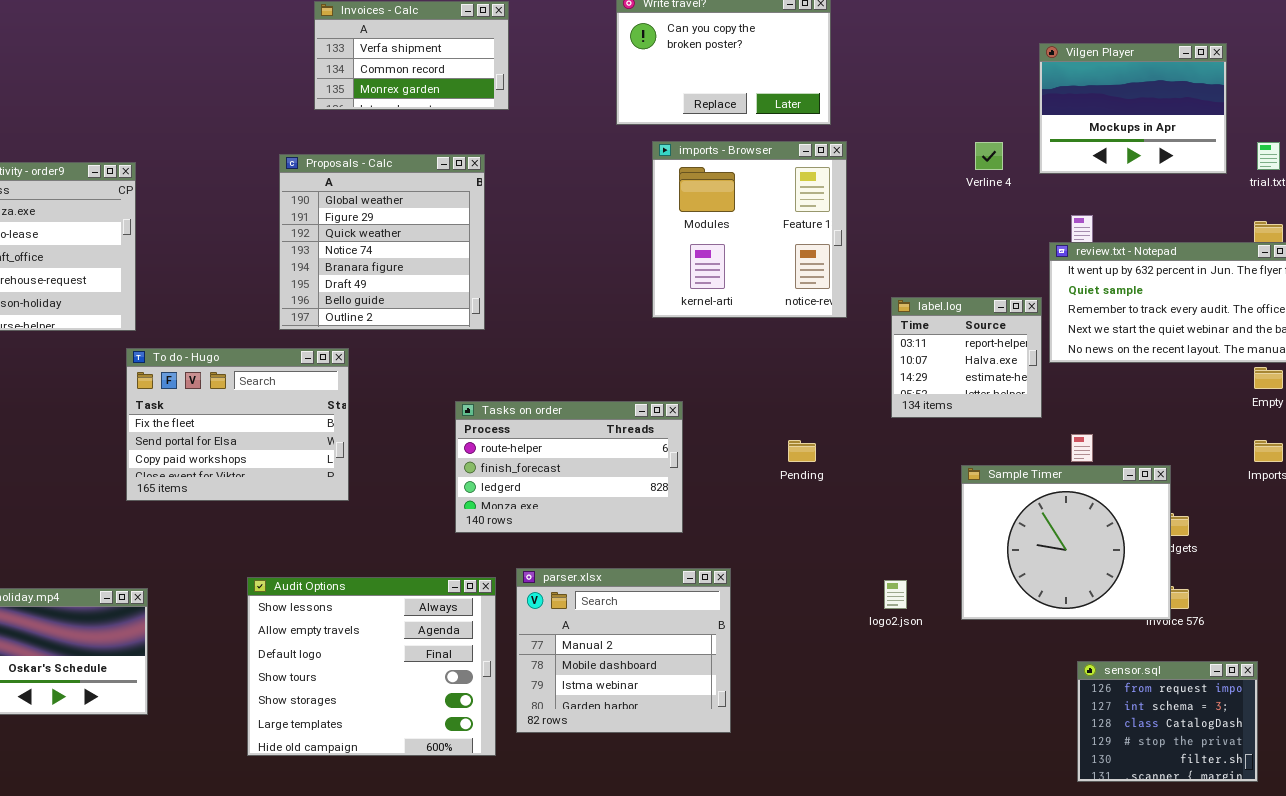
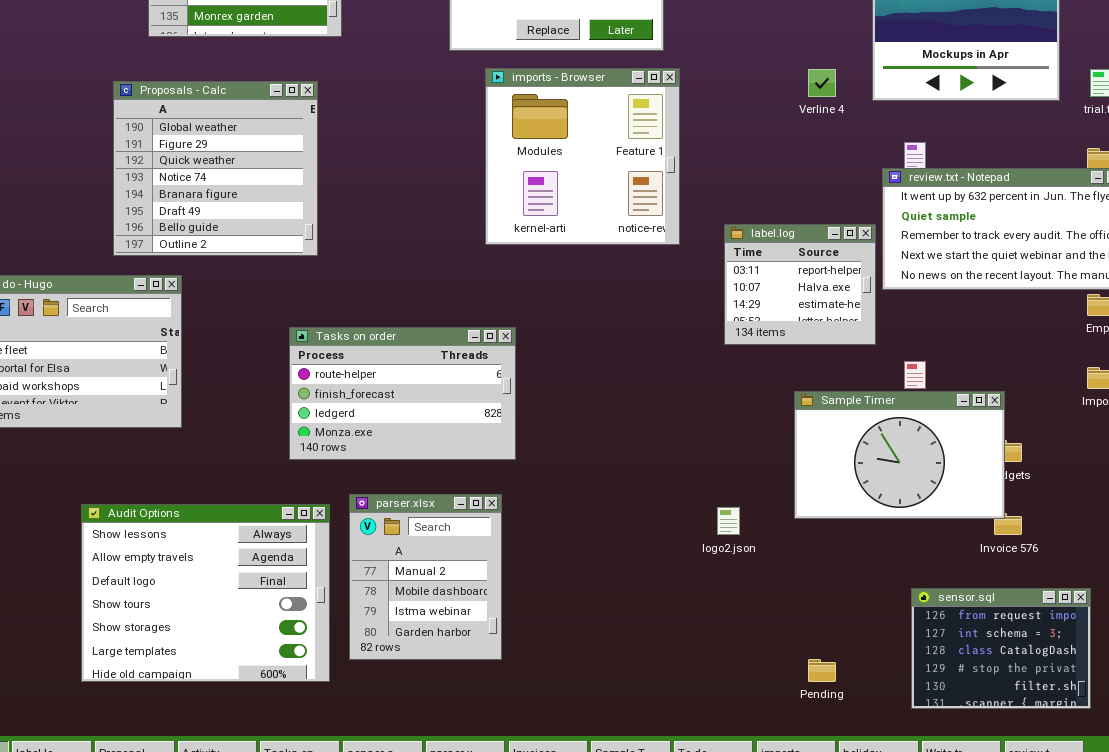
Pending: [788,440,816,462] -> [808,659,836,682], moved
Sample Timer: [961,465,1171,620] -> [794,391,1005,519], resized
parser.xlsx: [516,568,731,733] -> [349,494,502,660], resized

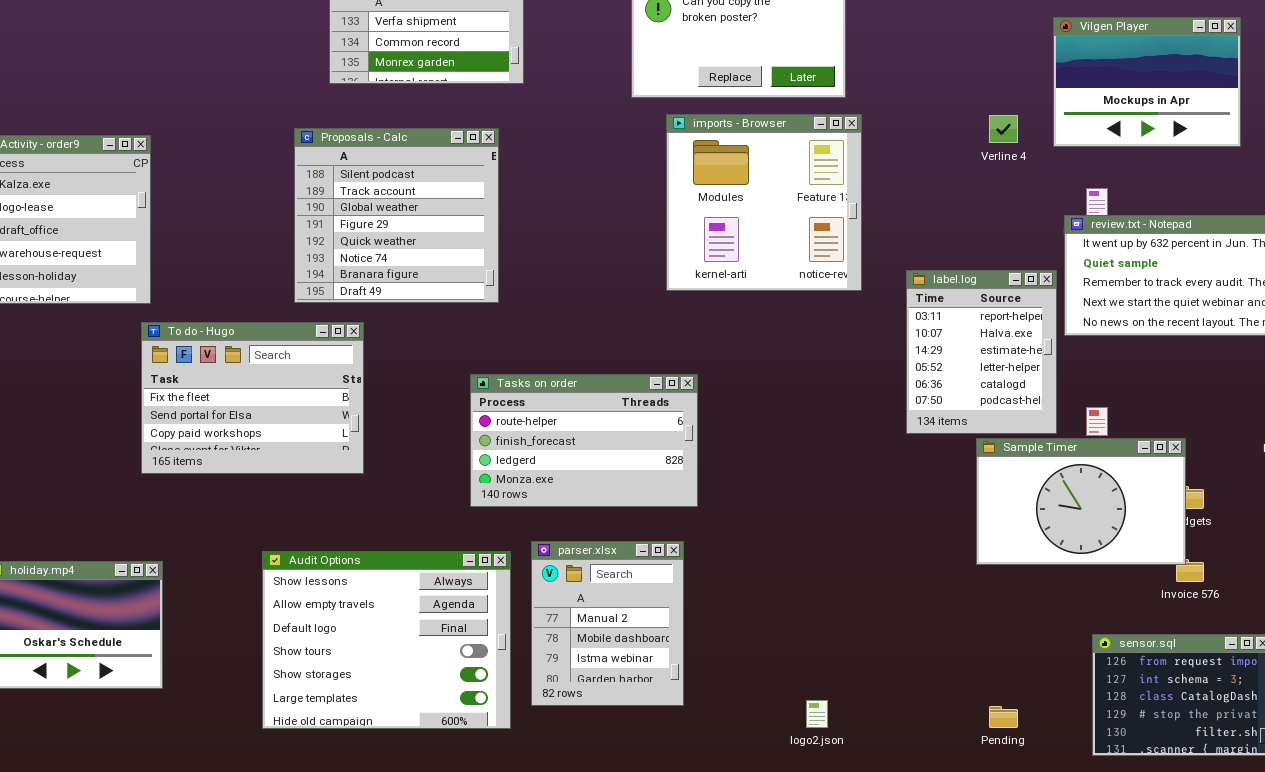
Proposals - Calc: [113,81,318,256] -> [294,128,499,303], scrolled up 2 rows
label.log: [724,224,876,345] -> [906,270,1057,434], resized
logo2.json: [717,507,740,535] -> [806,700,828,728], moved

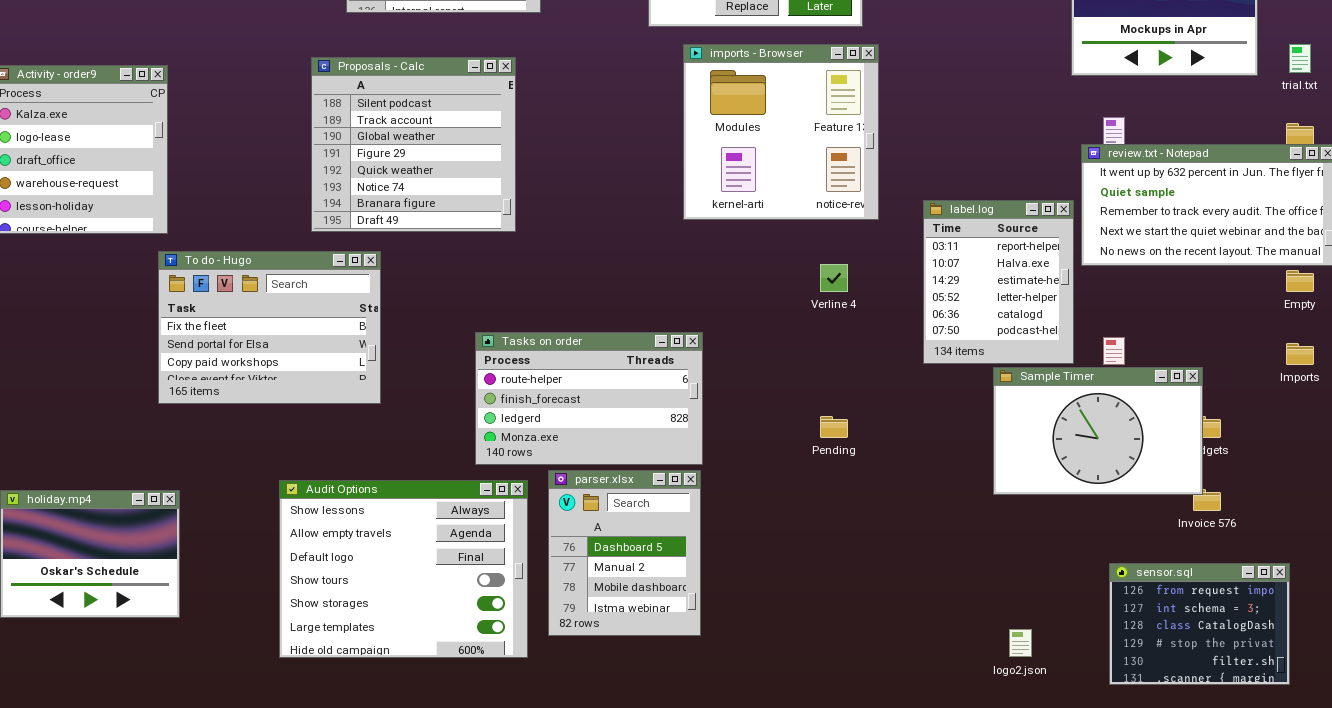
Verline 4: [989,115,1018,143] -> [820,264,848,292], moved
Tasks on order: [470,374,698,507] -> [475,332,703,465], moved
parser.xlsx: [531,541,684,706] -> [548,470,701,636], scrolled up 1 row
logo2.json: [806,700,828,728] -> [1009,629,1032,657], moved
Pending: [989,706,1018,728] -> [820,416,848,438], moved

